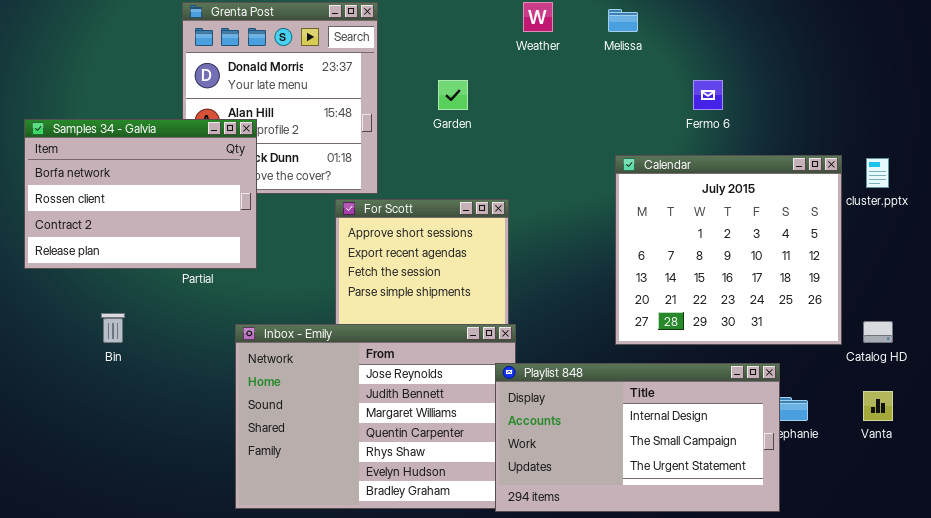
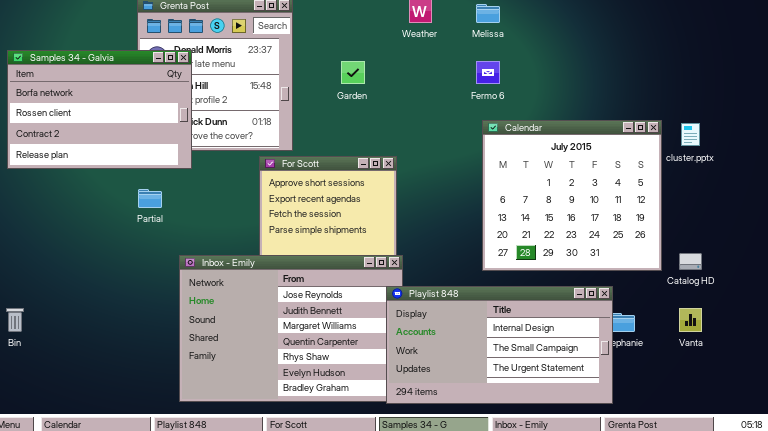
Fermo 6: [693,80,723,110] -> [476,61,500,84], moved
Samples 34 - Galvia: [24,119,257,269] -> [7,50,192,169], moved
Bin: [101,313,125,343] -> [6,308,24,332], moved

